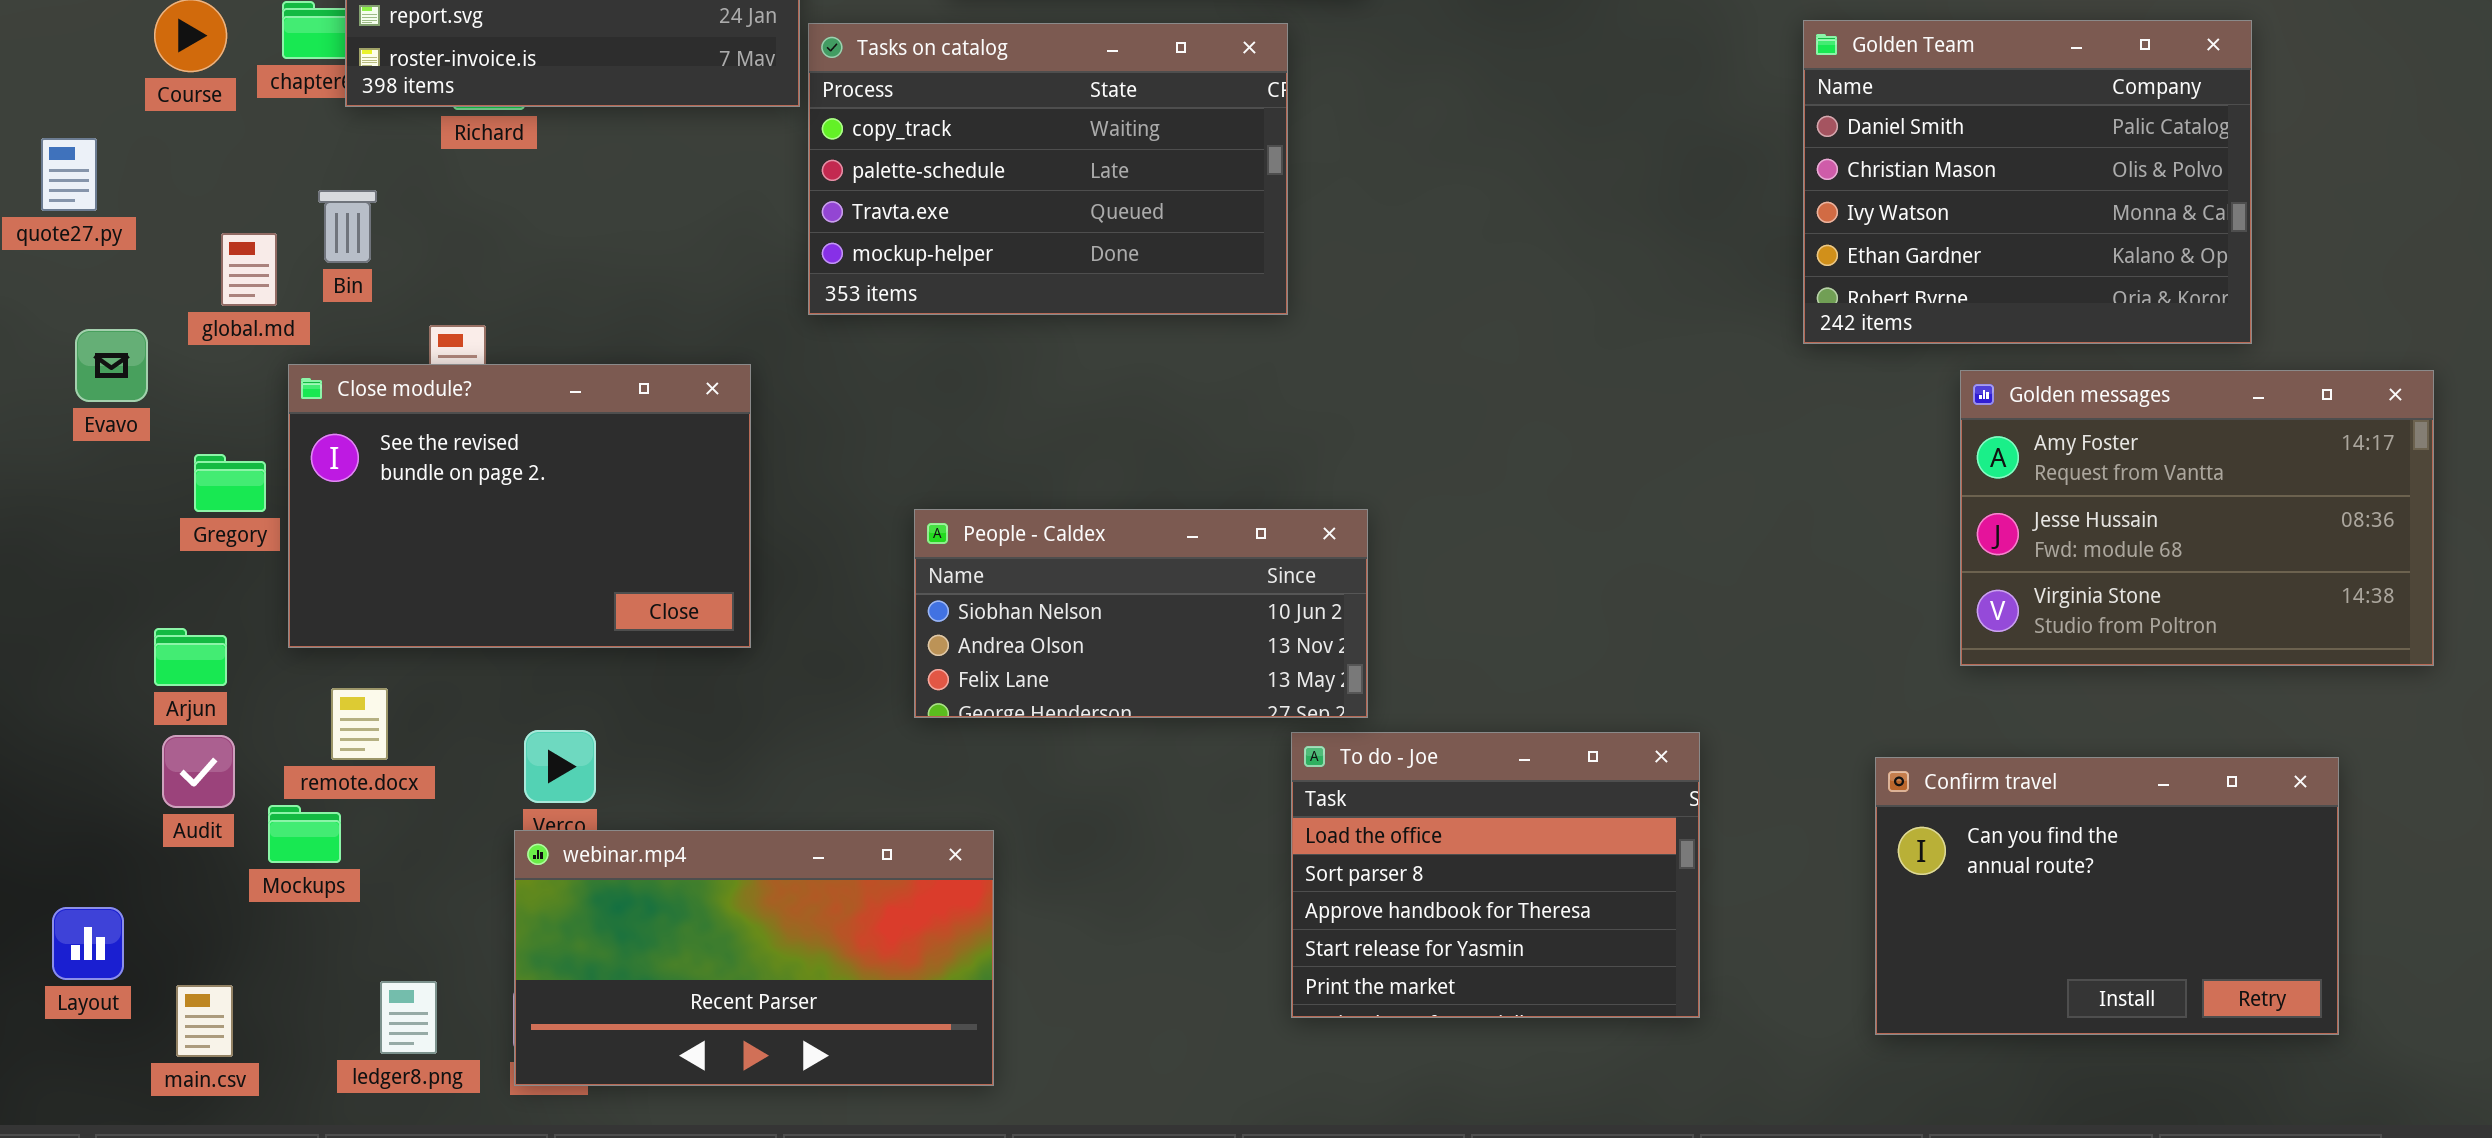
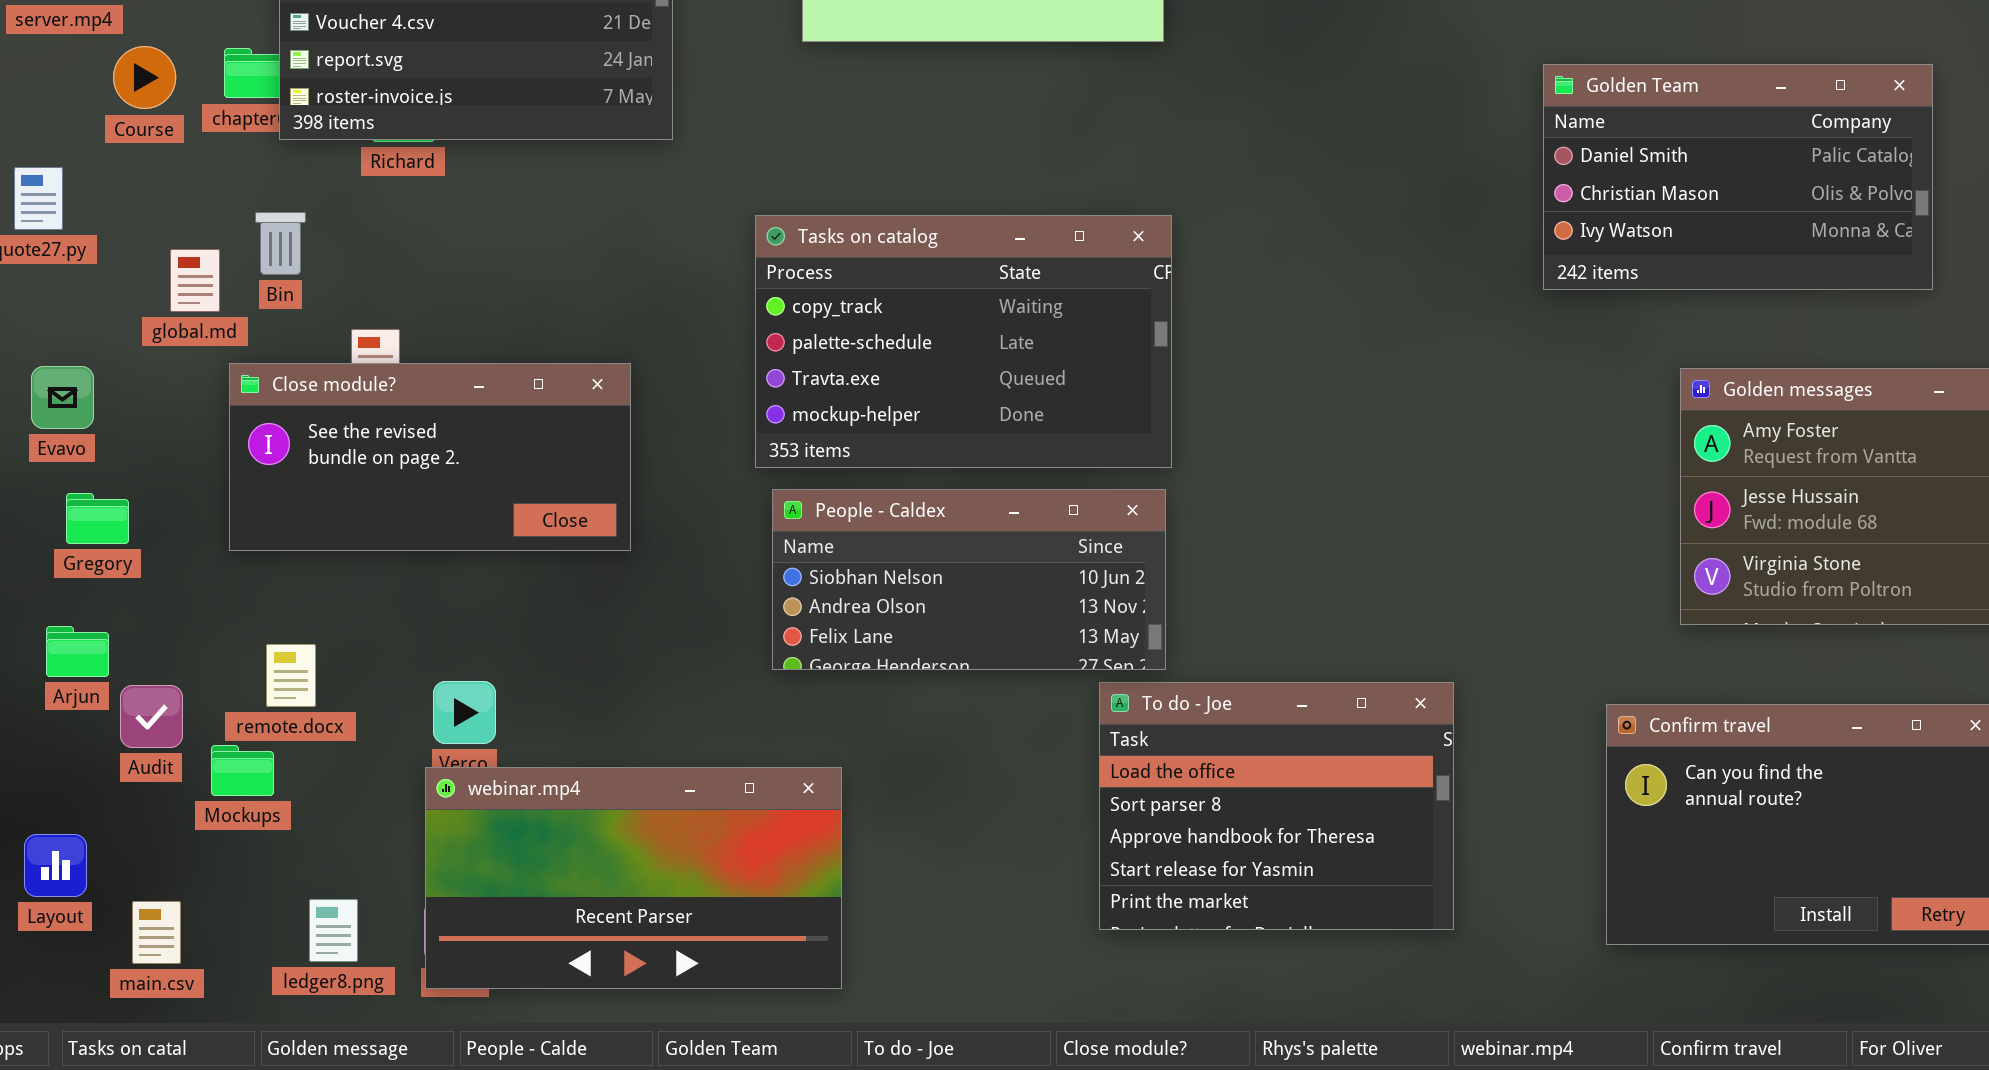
Golden Team: [1803,20,2252,344] -> [1543,64,1933,290], resized
Tasks on catalog: [808,23,1288,315] -> [755,215,1172,468], moved
Evavo: [75,329,148,402] -> [31,366,94,429], moved
Close module?: [288,364,751,648] -> [229,363,631,551], resized
Gregory: [194,454,266,512] -> [66,493,129,544], moved
Arjun: [154,628,227,686] -> [46,626,109,677], moved

